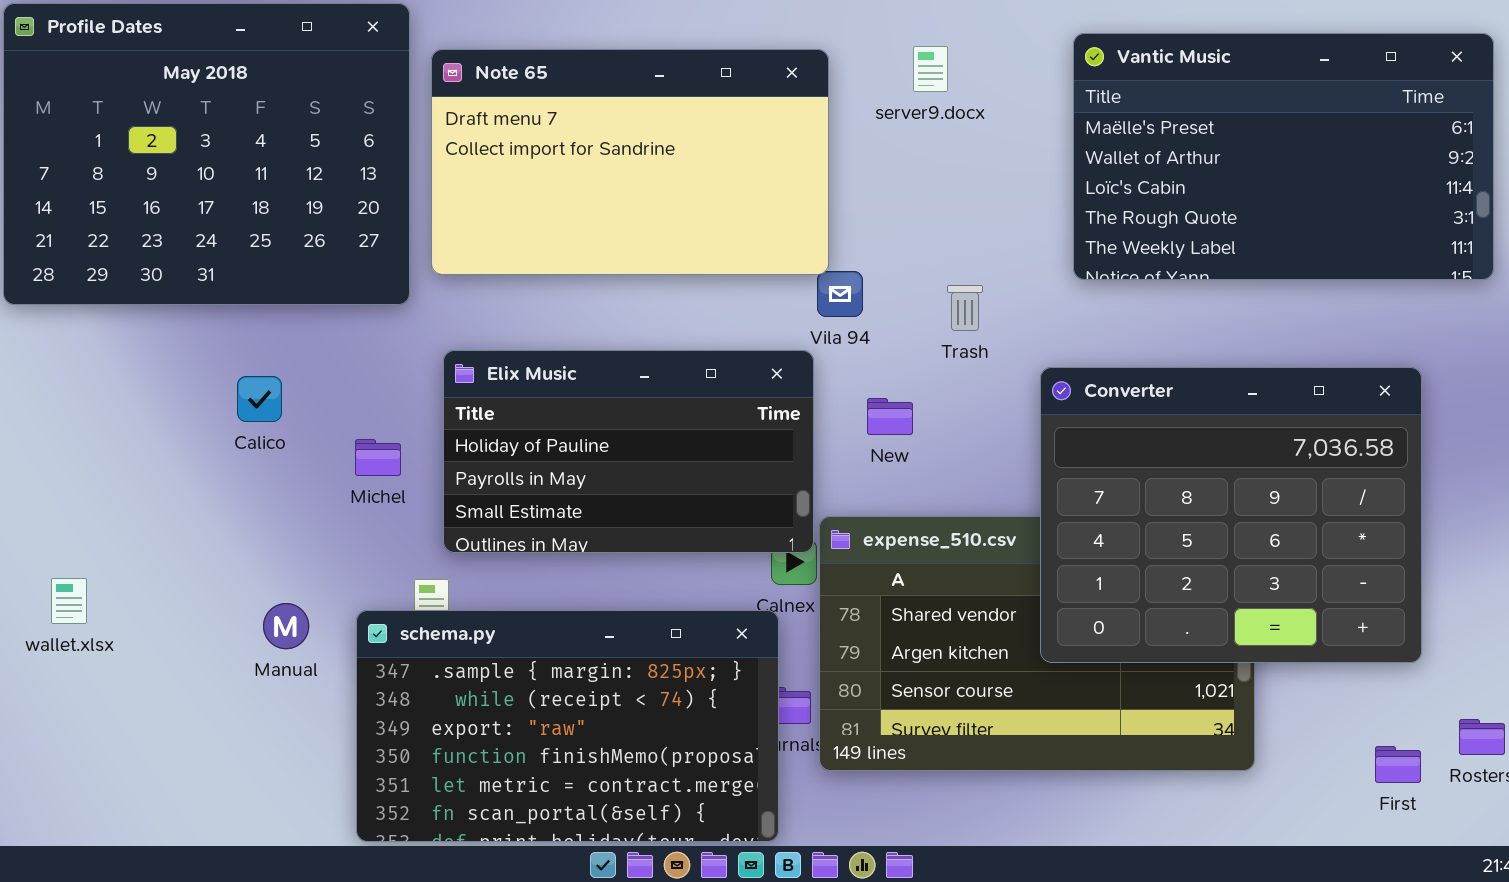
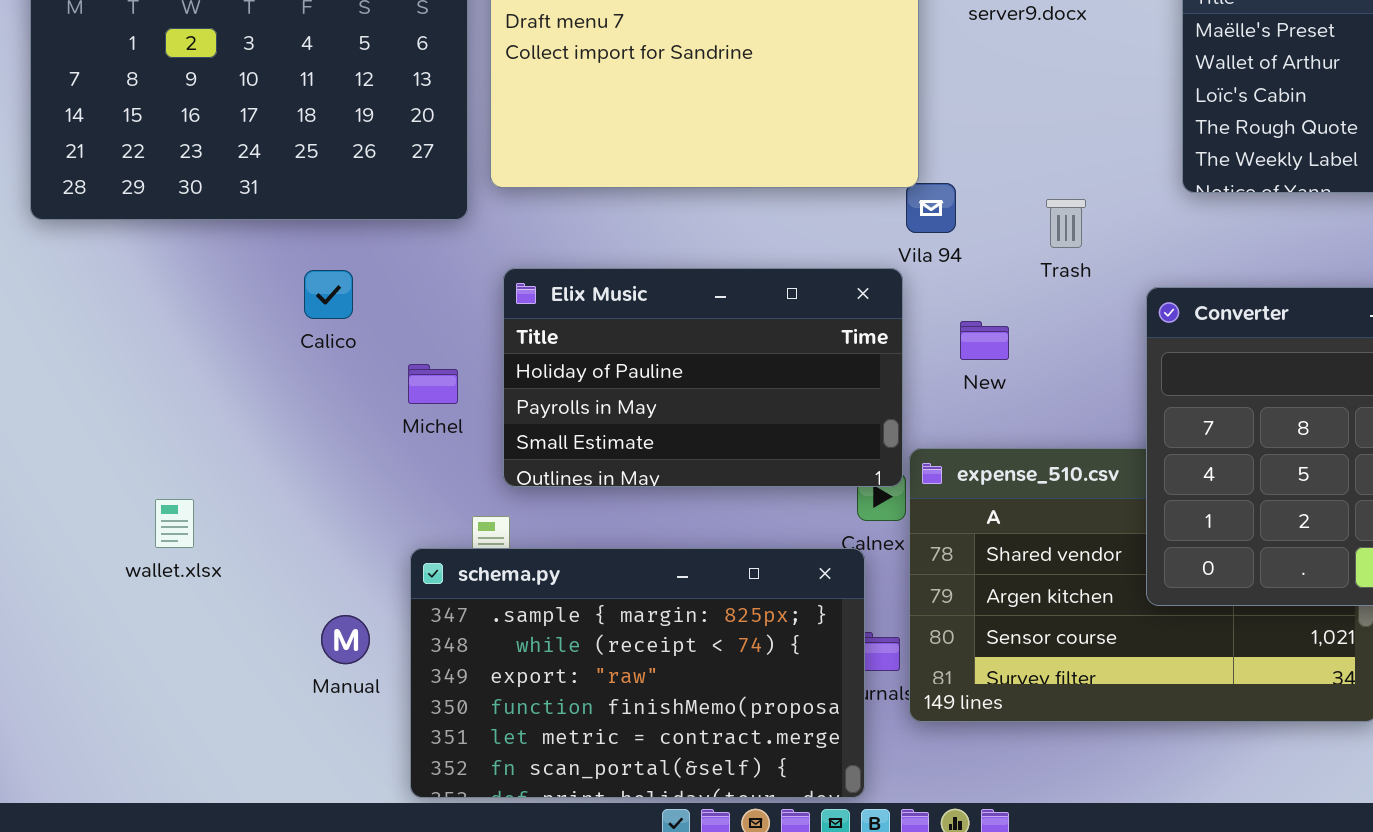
Calico: [237,376,282,422] -> [304,270,353,319], moved
wallet.xlsx: [51,578,87,624] -> [155,499,194,548], moved
Manual: [263,603,309,649] -> [321,615,370,664], moved

